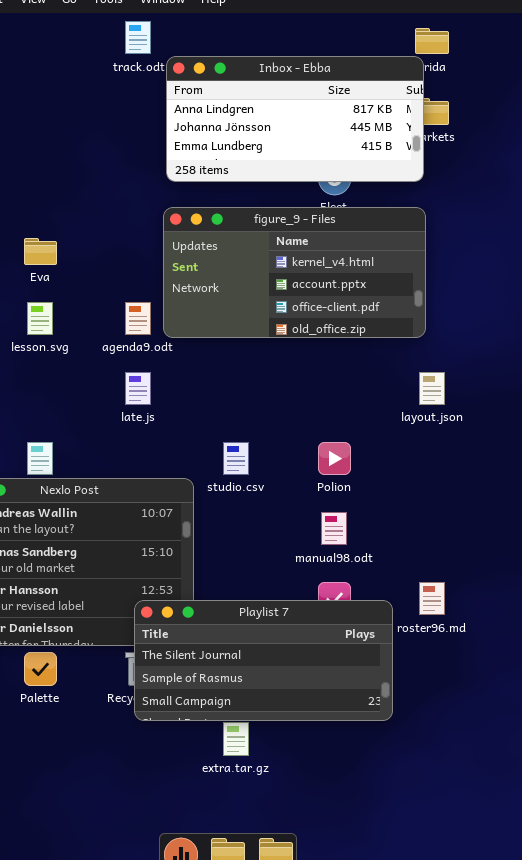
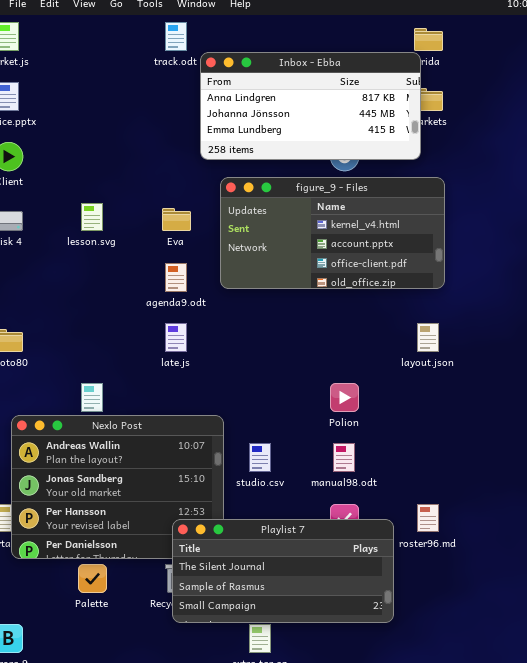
figure_9 - Files: [163,207,426,338] -> [220,177,445,289], moved
Eva: [24,238,57,265] -> [162,208,191,231], moved
lesson.svg: [27,302,53,335] -> [81,203,103,231], moved
studio.csv: [223,442,249,475] -> [249,443,271,472], moved

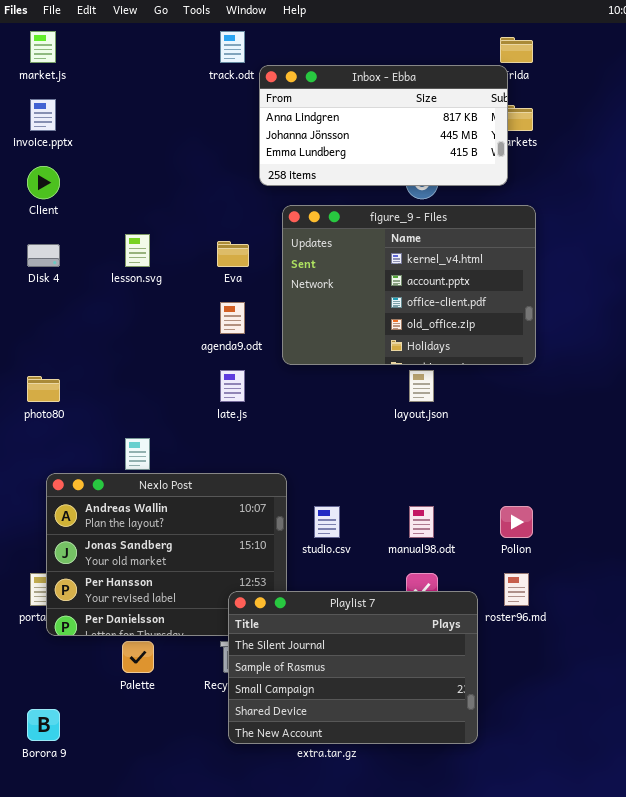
figure_9 - Files: [220,177,445,289] -> [282,205,536,365], resized
layout.json: [417,323,439,352] -> [409,370,434,402], moved
Polion: [330,383,359,412] -> [500,506,533,538], moved
Playlist 7: [172,519,394,623] -> [228,591,478,744], resized

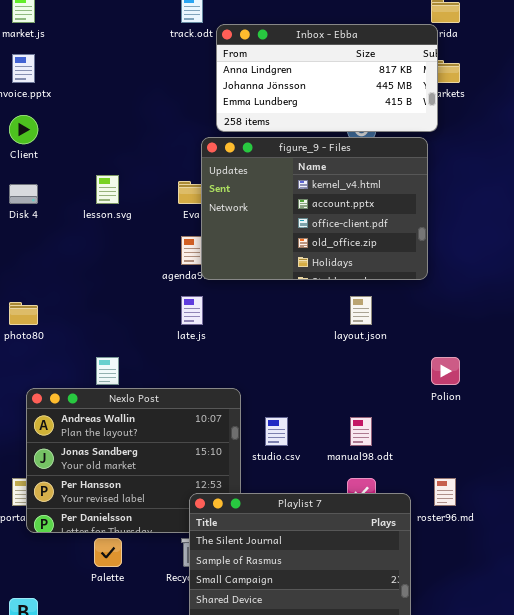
figure_9 - Files: [282,205,536,365] -> [201,137,428,280], moved
Polion: [500,506,533,538] -> [431,357,460,385], moved

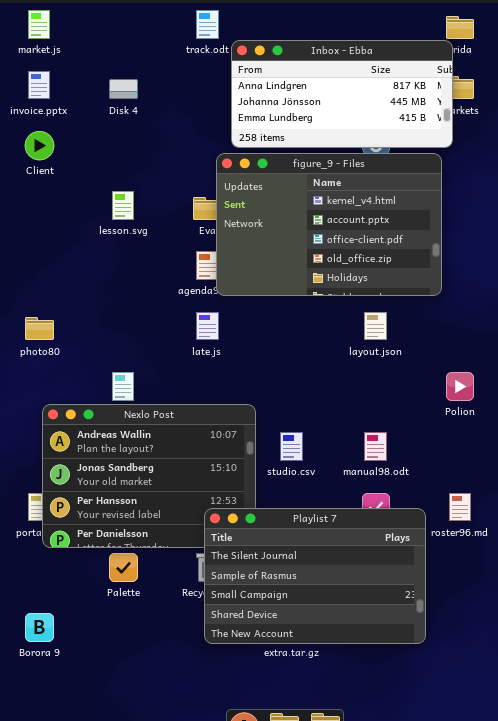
Disk 4: [9,184,38,204] -> [109,79,138,99], moved

